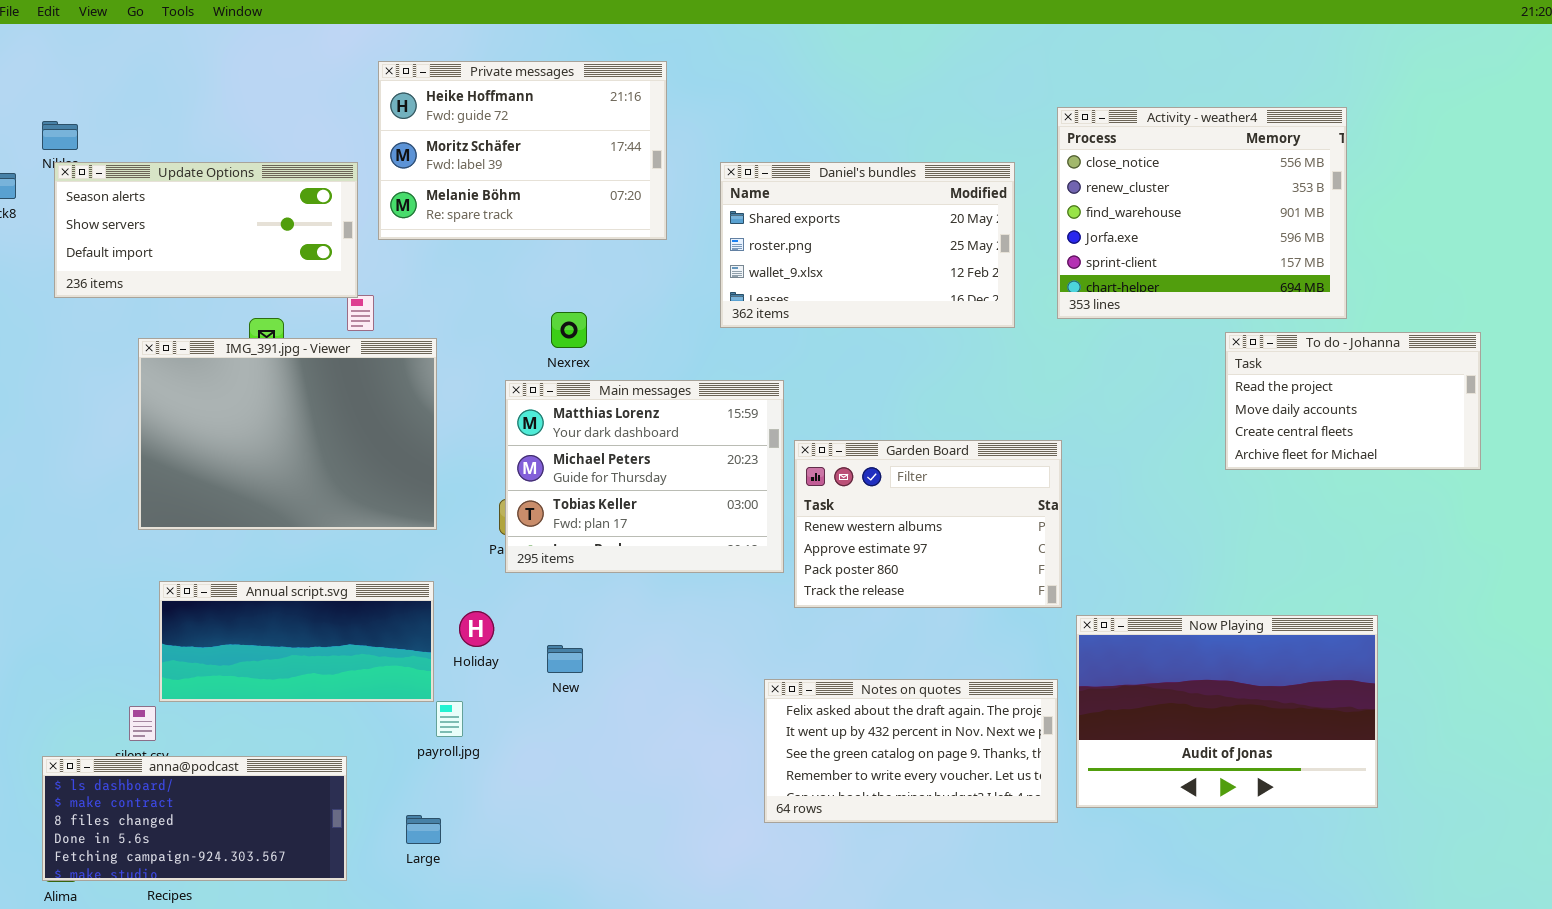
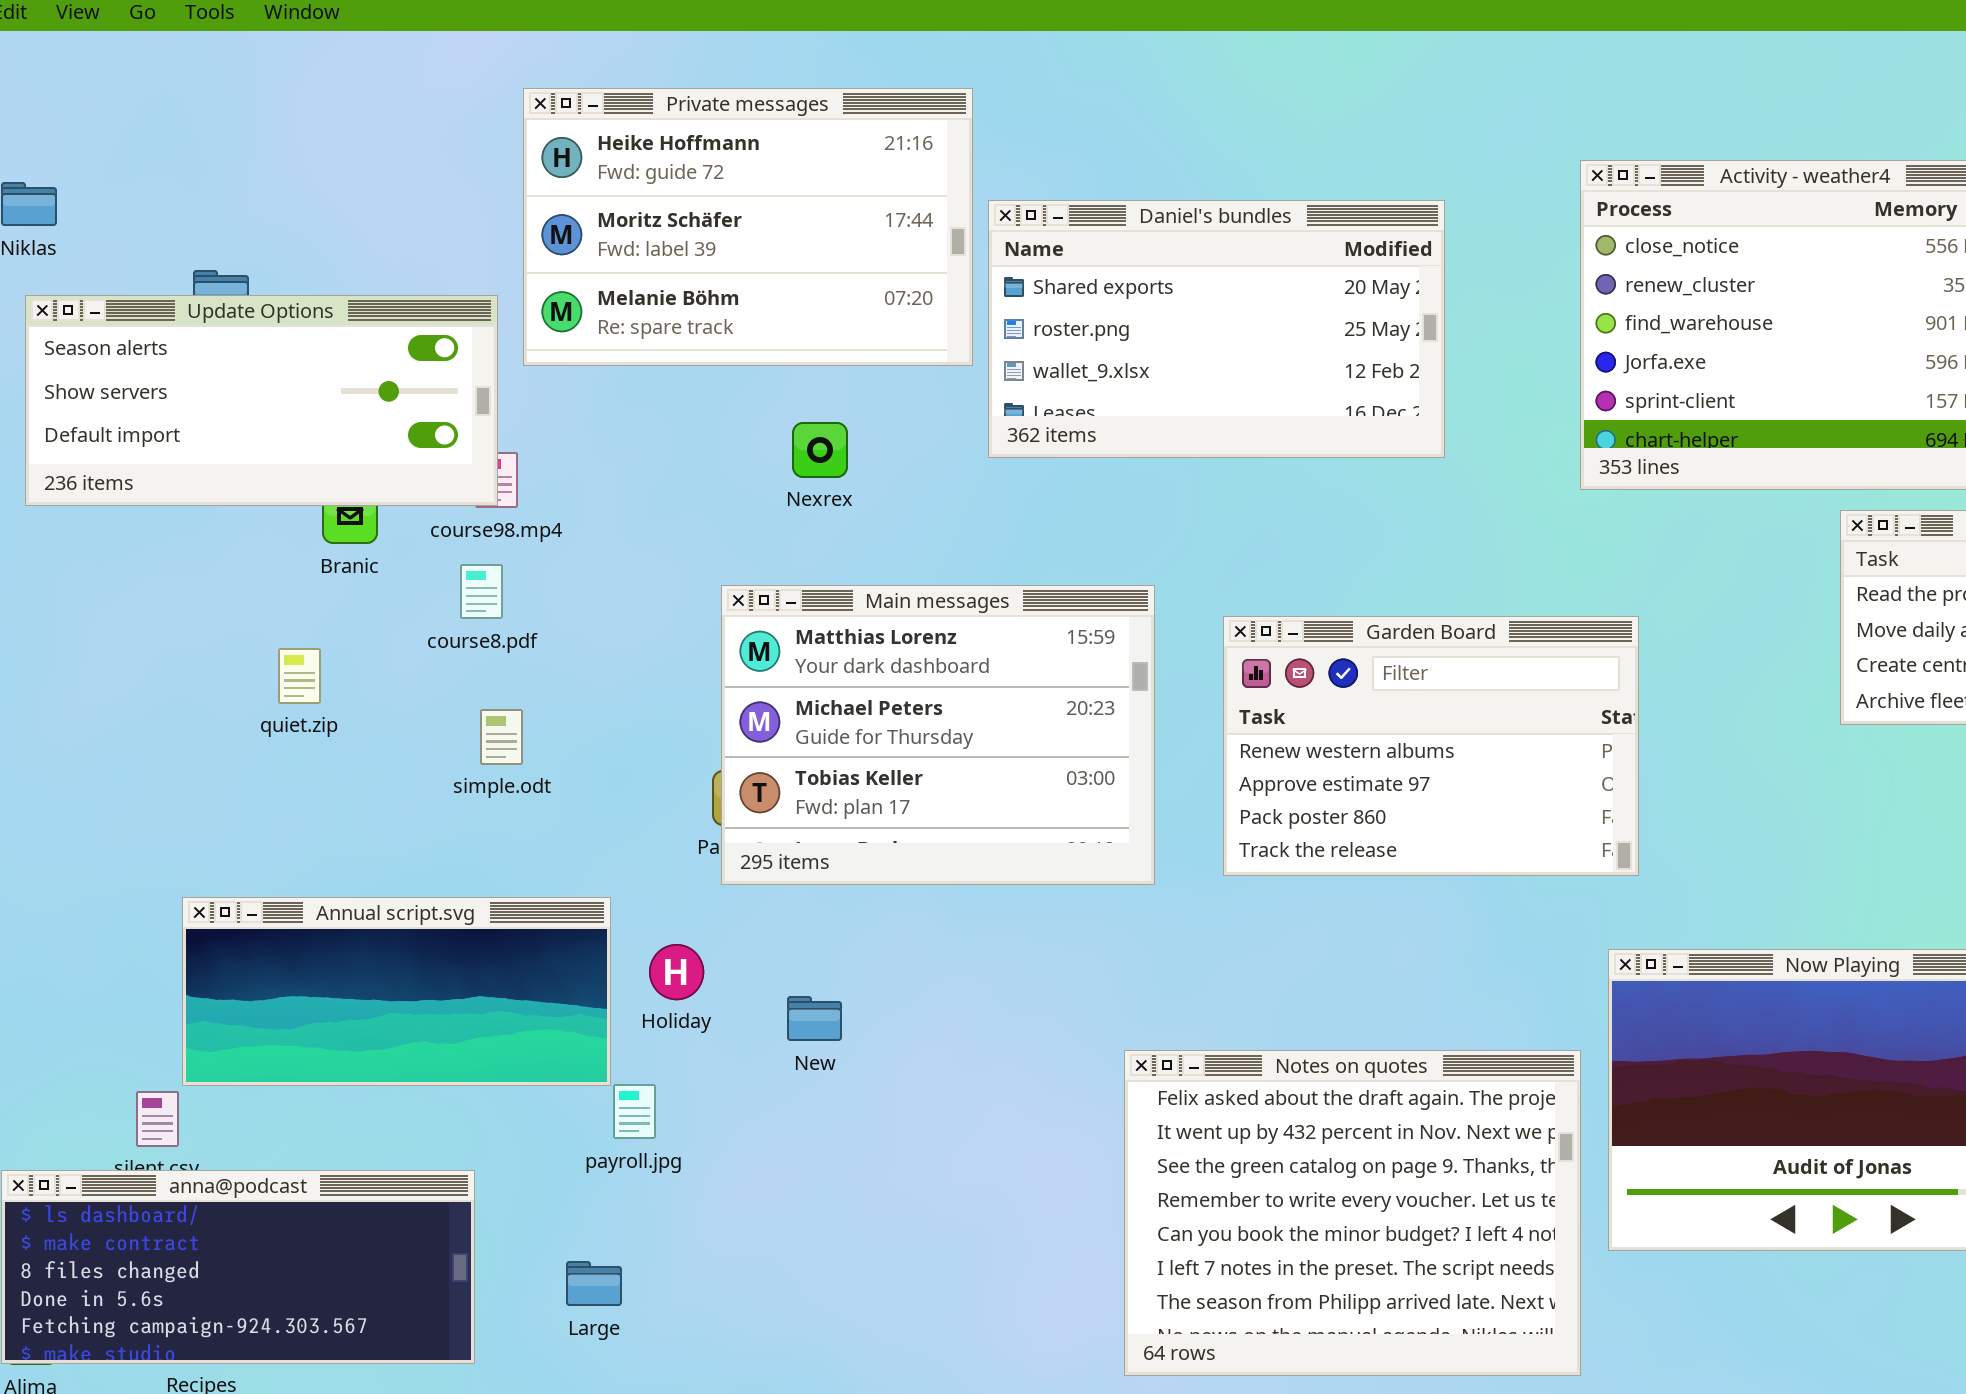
Update Options: [54,162,358,298] -> [25,295,498,506], moved
Daniel's bundles: [720,162,1015,328] -> [988,200,1445,458], moved
Nexrex: [551,312,587,348] -> [792,422,848,478], moved
IMG_391.jpg - Viewer: [138,338,437,530] -> none, closed
Garden Board: [794,440,1062,608] -> [1223,616,1639,876], moved
Notes on quotes: [764,679,1058,823] -> [1124,1050,1581,1376], resized

